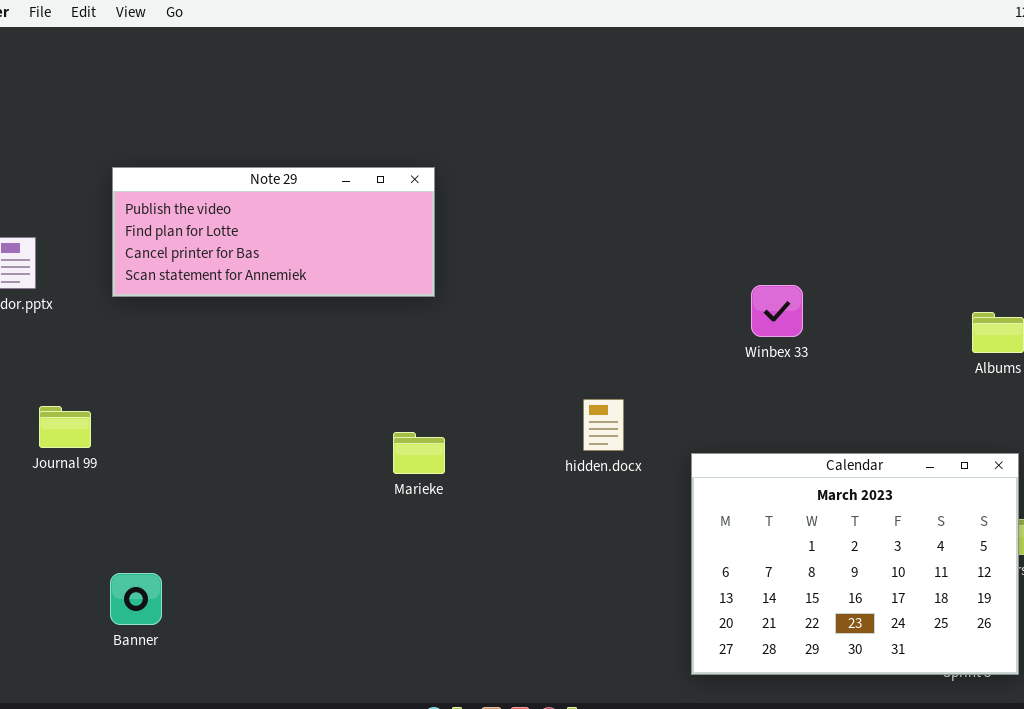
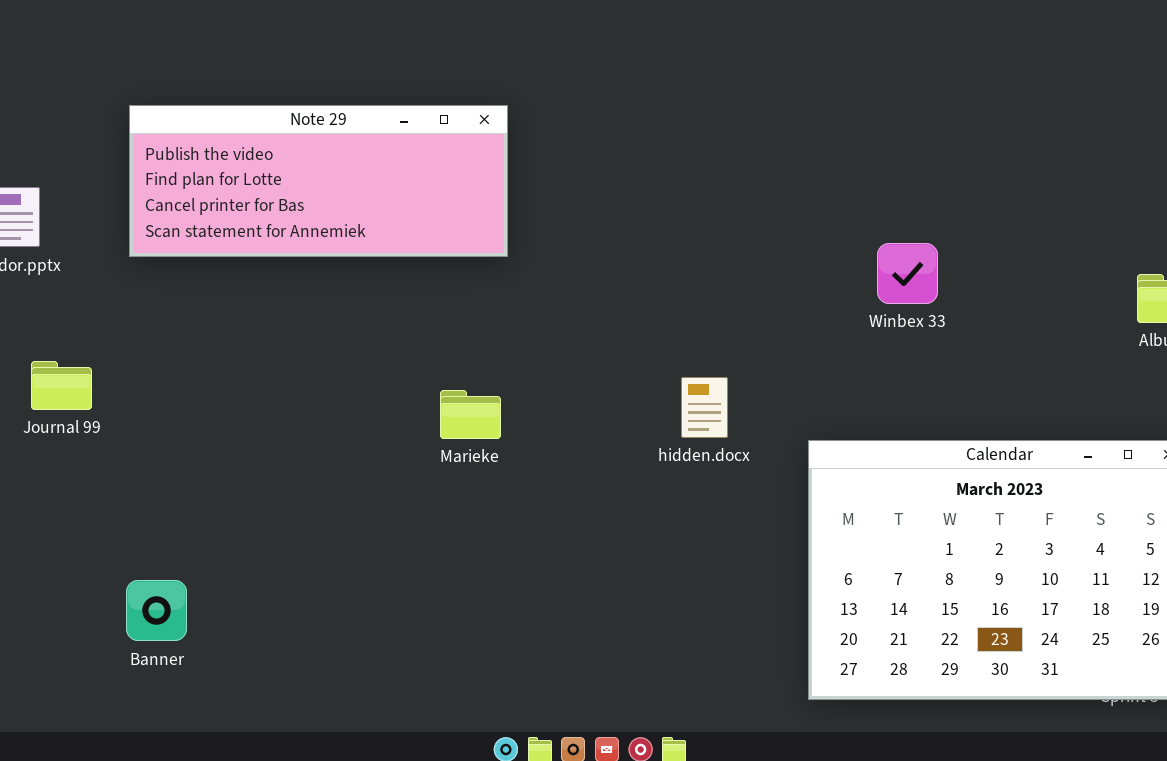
Journal 99: [39,406,91,448] -> [31,361,92,410], moved
Marieke: [393,432,445,474] -> [440,390,501,439], moved

